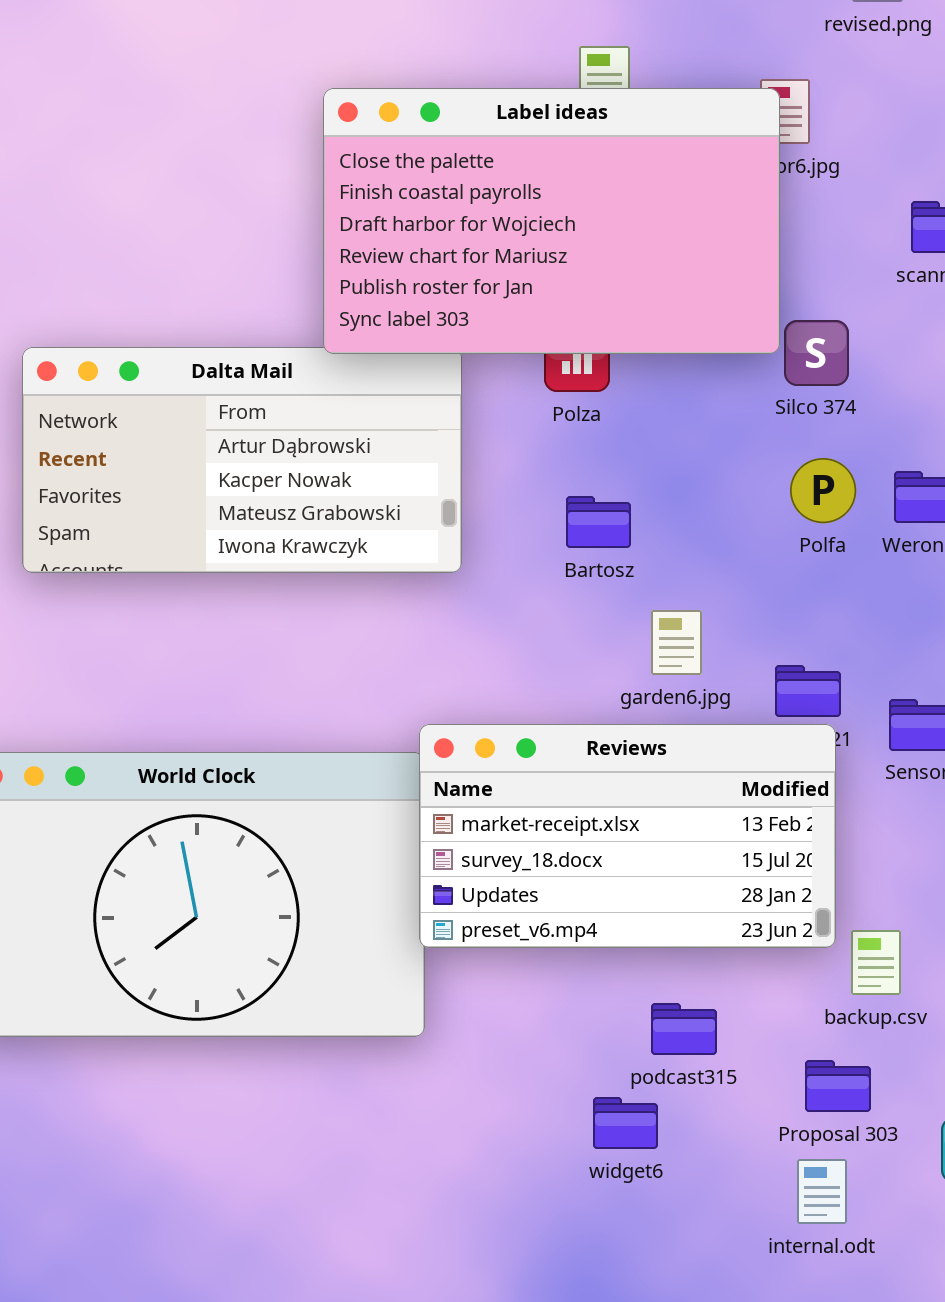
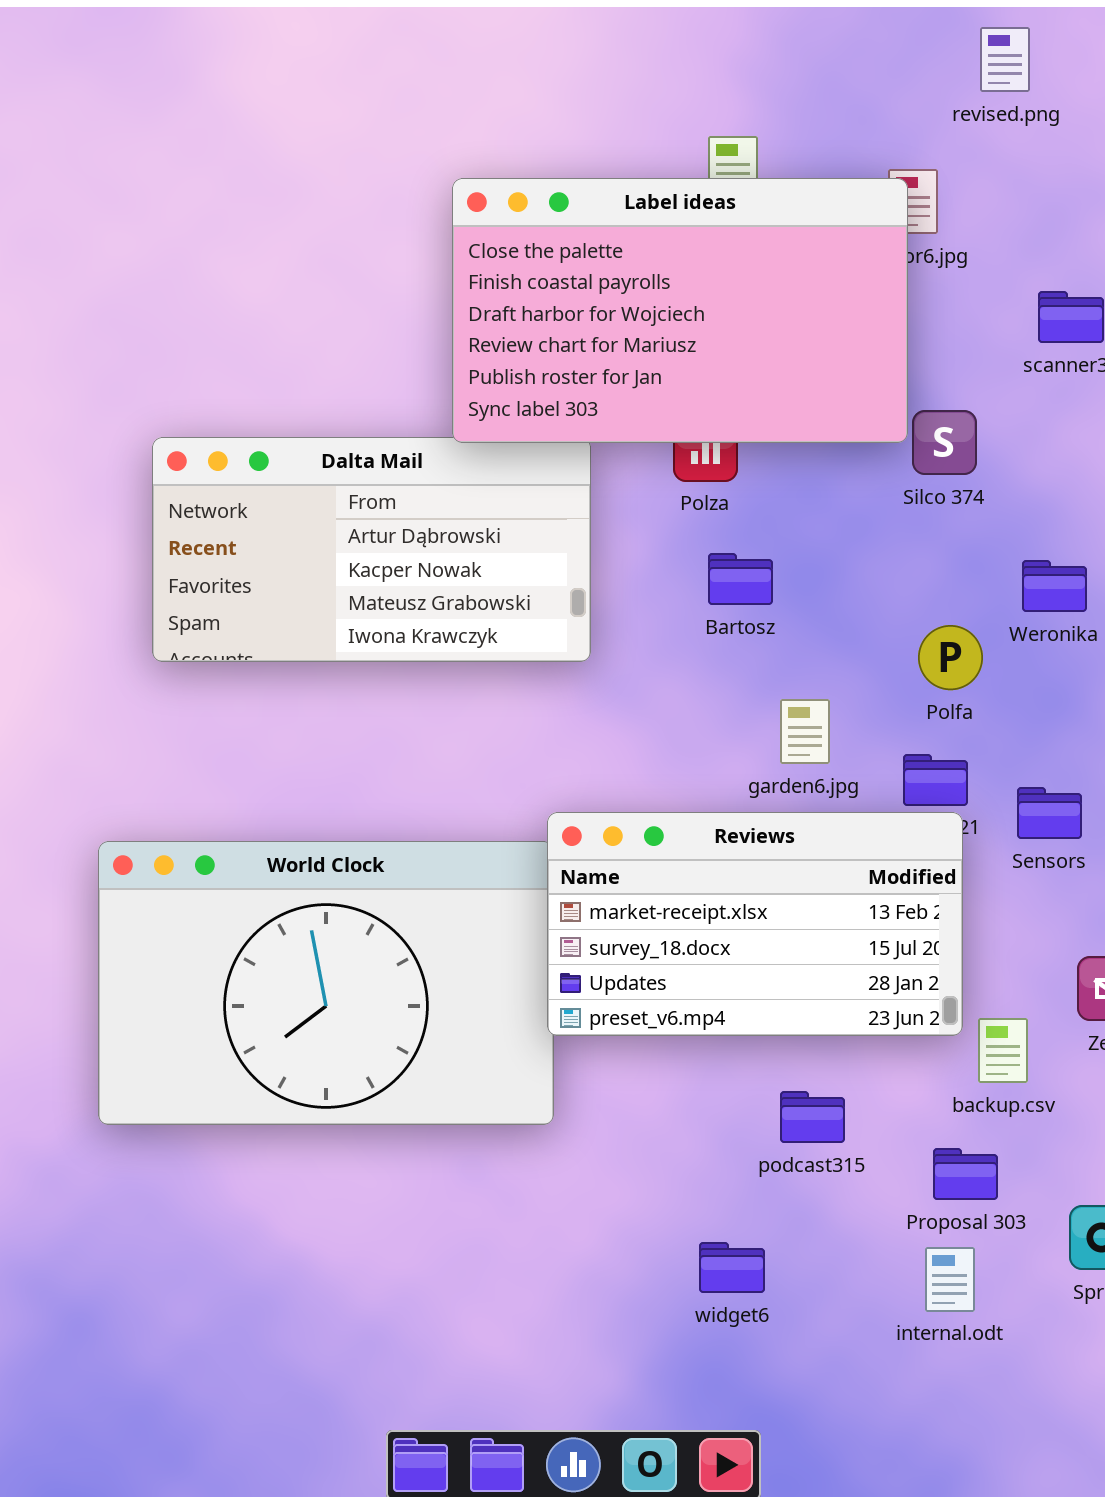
Polfa: [790,458,856,523] -> [918,625,983,690], moved
Bartosz: [566,496,631,548] -> [708,553,773,605], moved
widget6: [593,1097,658,1149] -> [699,1242,765,1293], moved

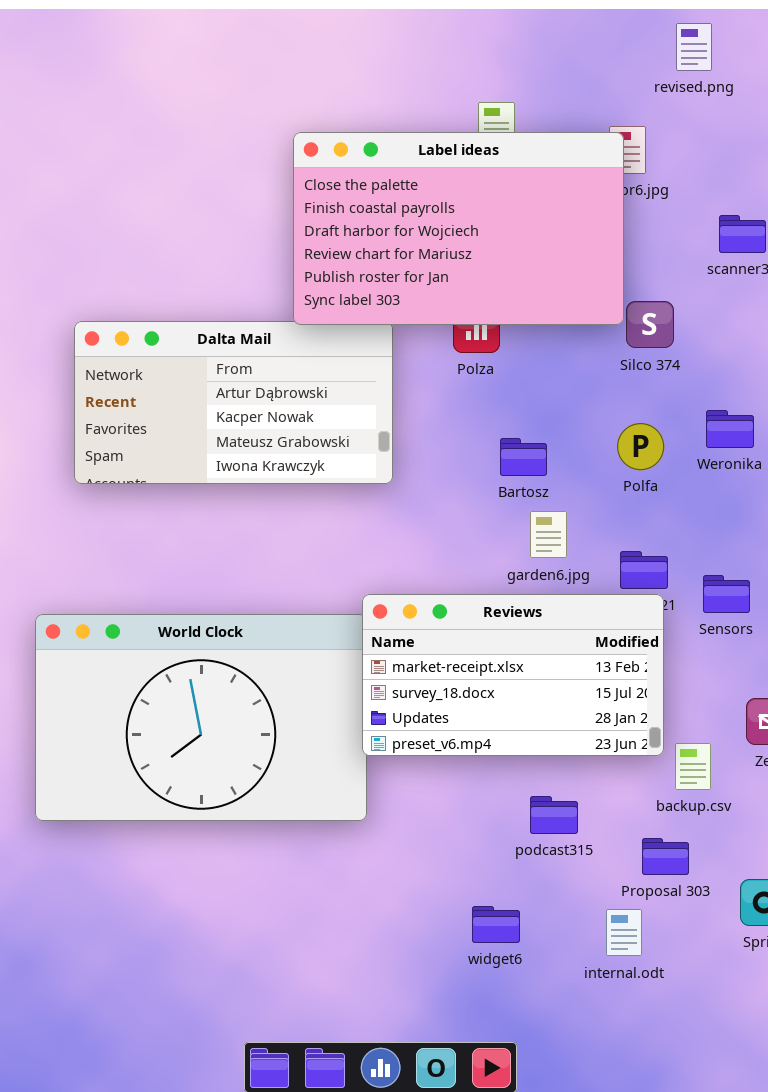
Bartosz: [708,553,773,605] -> [500,438,547,476], moved
Polfa: [918,625,983,690] -> [617,423,664,470], moved
internal.odt: [925,1247,975,1312] -> [606,909,642,956], moved

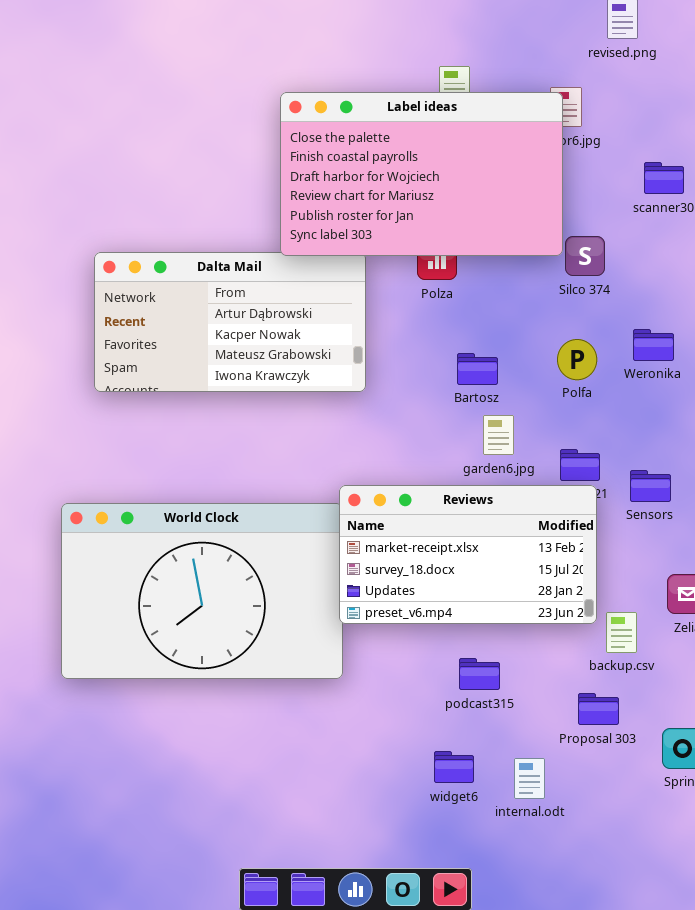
podcast315: [530,796,578,834] -> [459,658,500,690], moved
internal.odt: [606,909,642,956] -> [514,758,545,799], moved

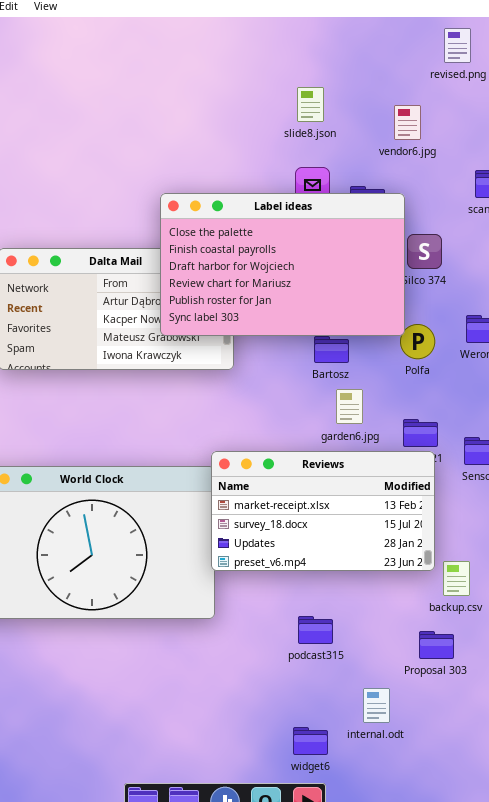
Label ideas: [280,92,563,256] -> [160,193,405,336], moved
podcast315: [459,658,500,690] -> [298,616,333,644], moved
widget6: [434,751,474,783] -> [293,727,328,755], moved

